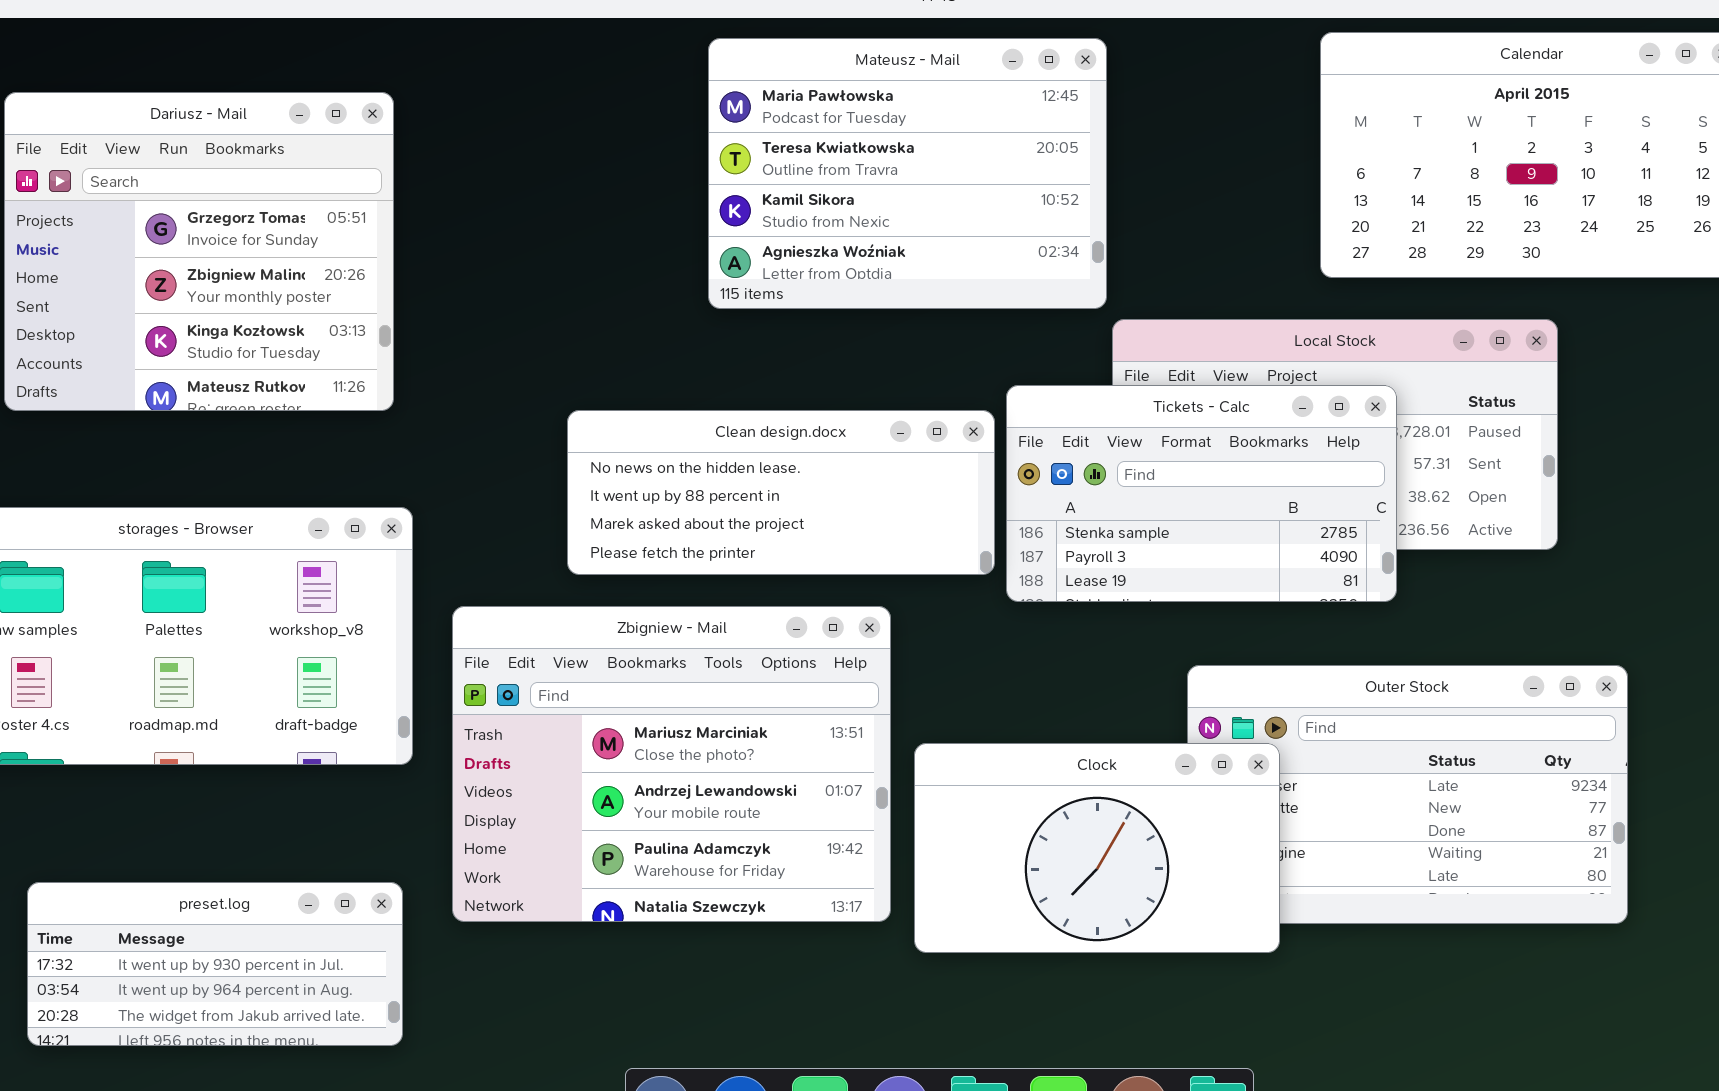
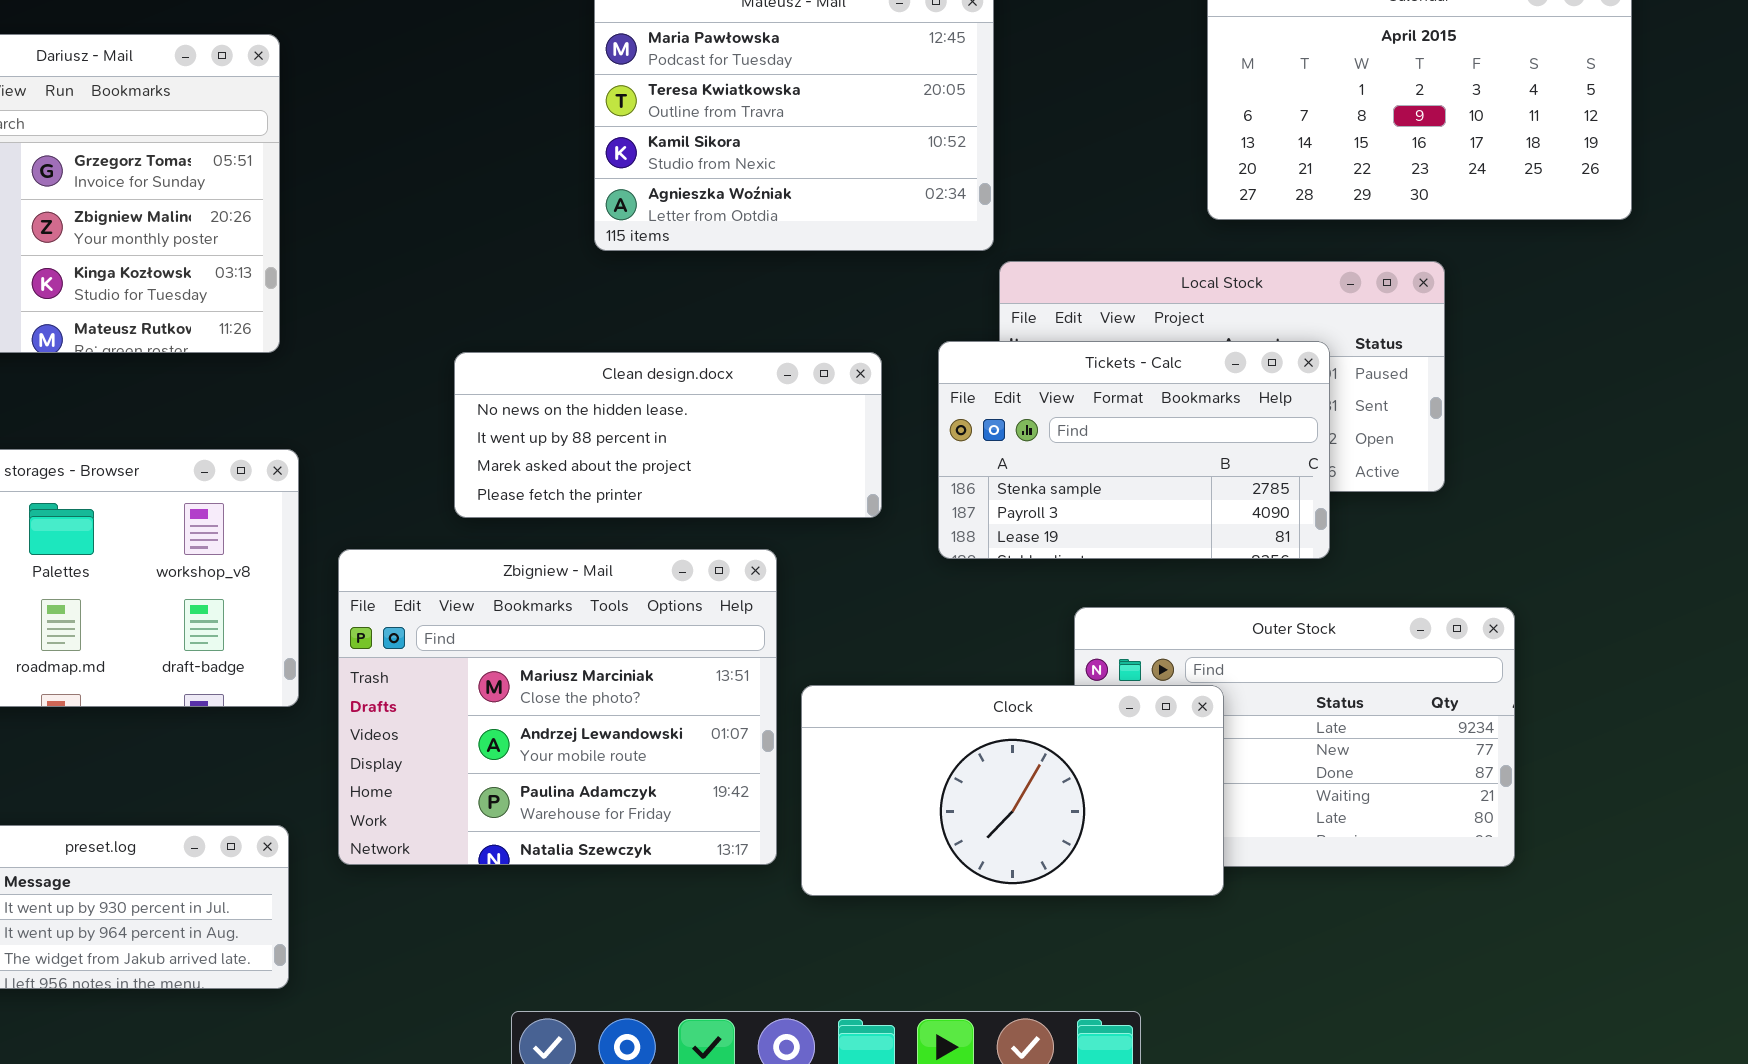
Tickets - Calc: [1006,385,1397,602] -> [938,341,1330,559], moved
Clock: [914,743,1280,953] -> [801,685,1224,896], resized

